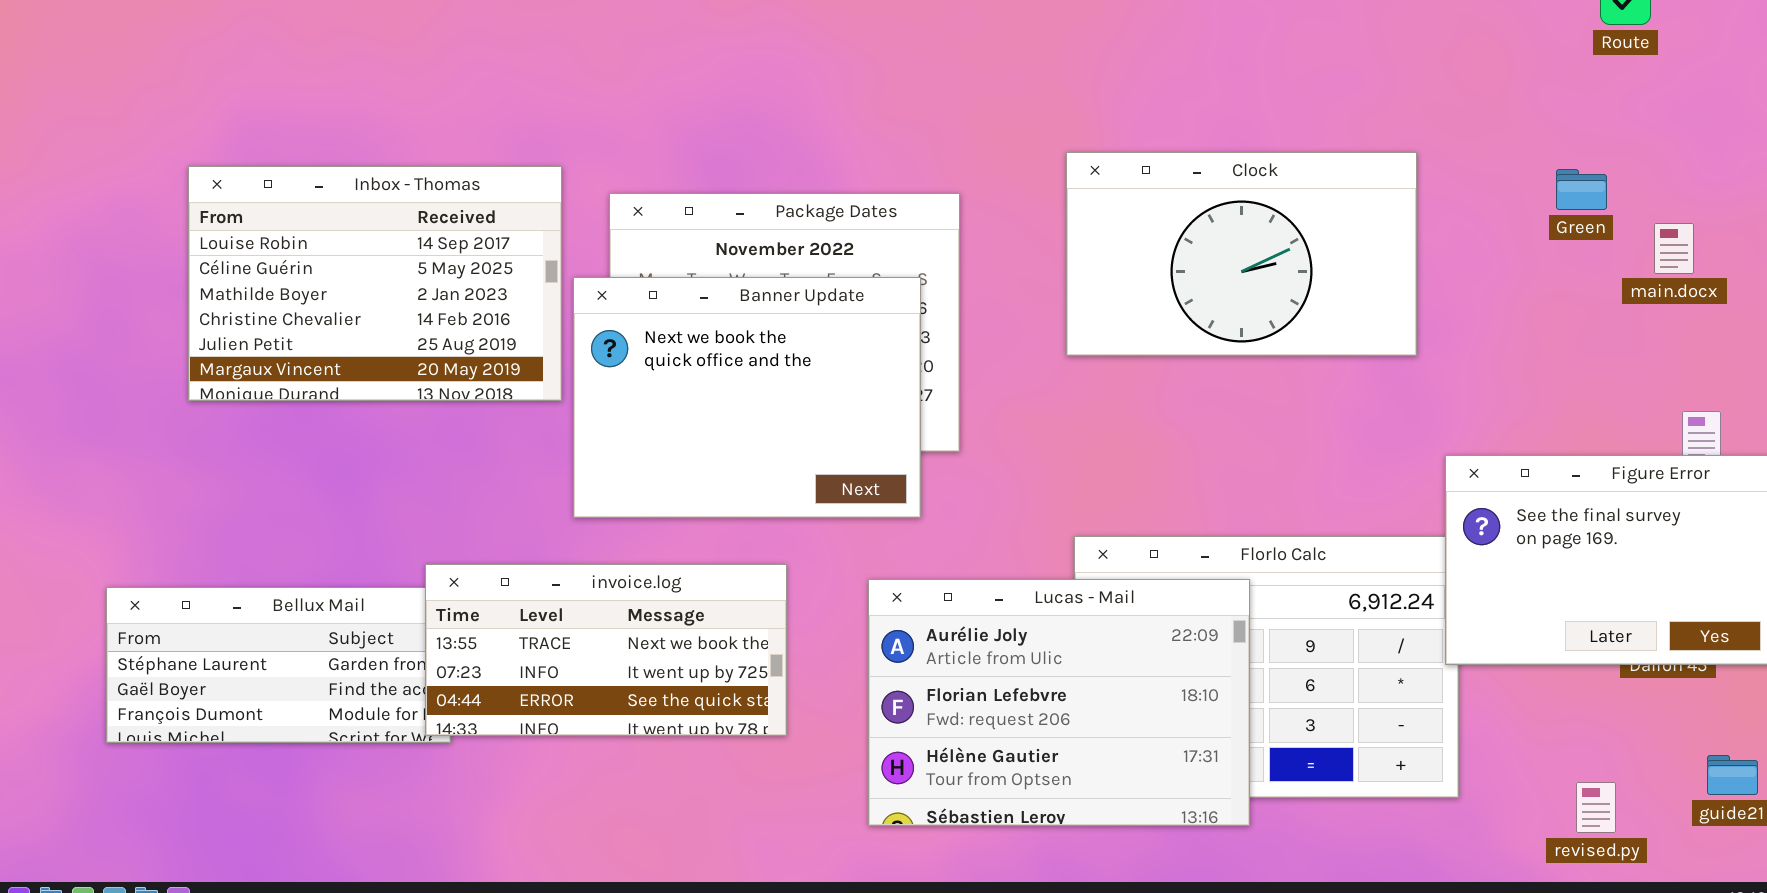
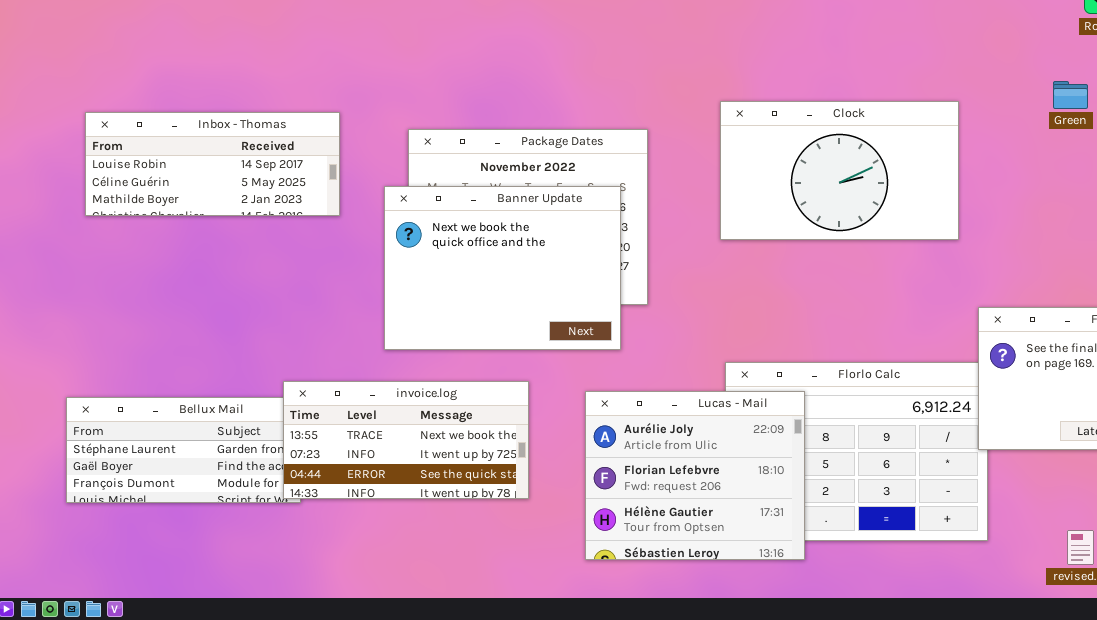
Inbox - Thomas: [188,166,562,401] -> [85,112,340,216], moved, resized
Green: [1556,169,1607,210] -> [1053,81,1088,109], moved
Lucas - Mail: [868,579,1250,826] -> [585,391,805,560], resized

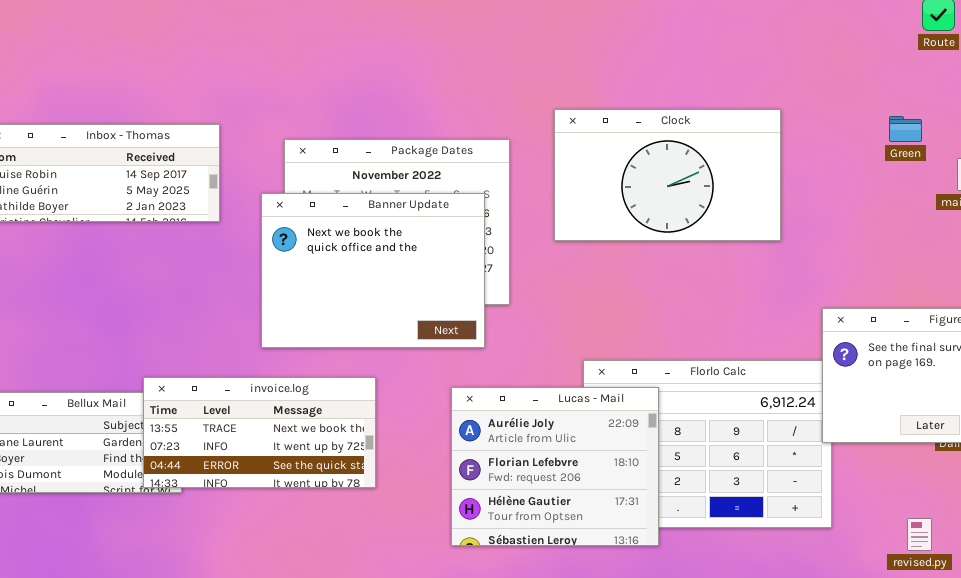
Green: [1053,81,1088,109] -> [889,116,922,142], moved
Clock: [720,101,959,240] -> [554,109,781,241], moved
invoice.log: [283,381,529,499] -> [143,377,376,488], moved

